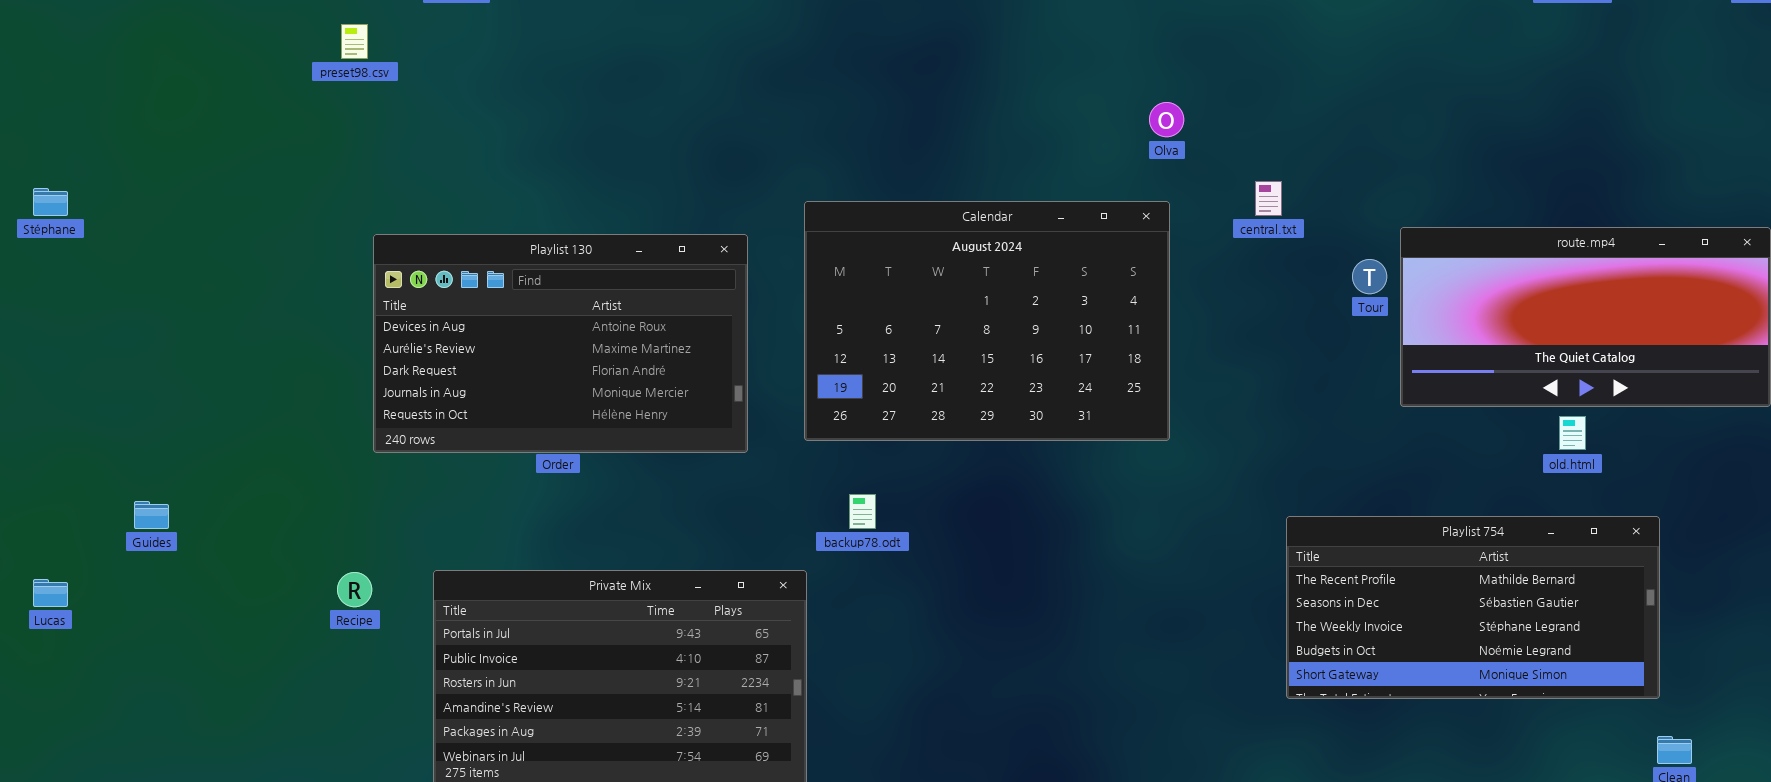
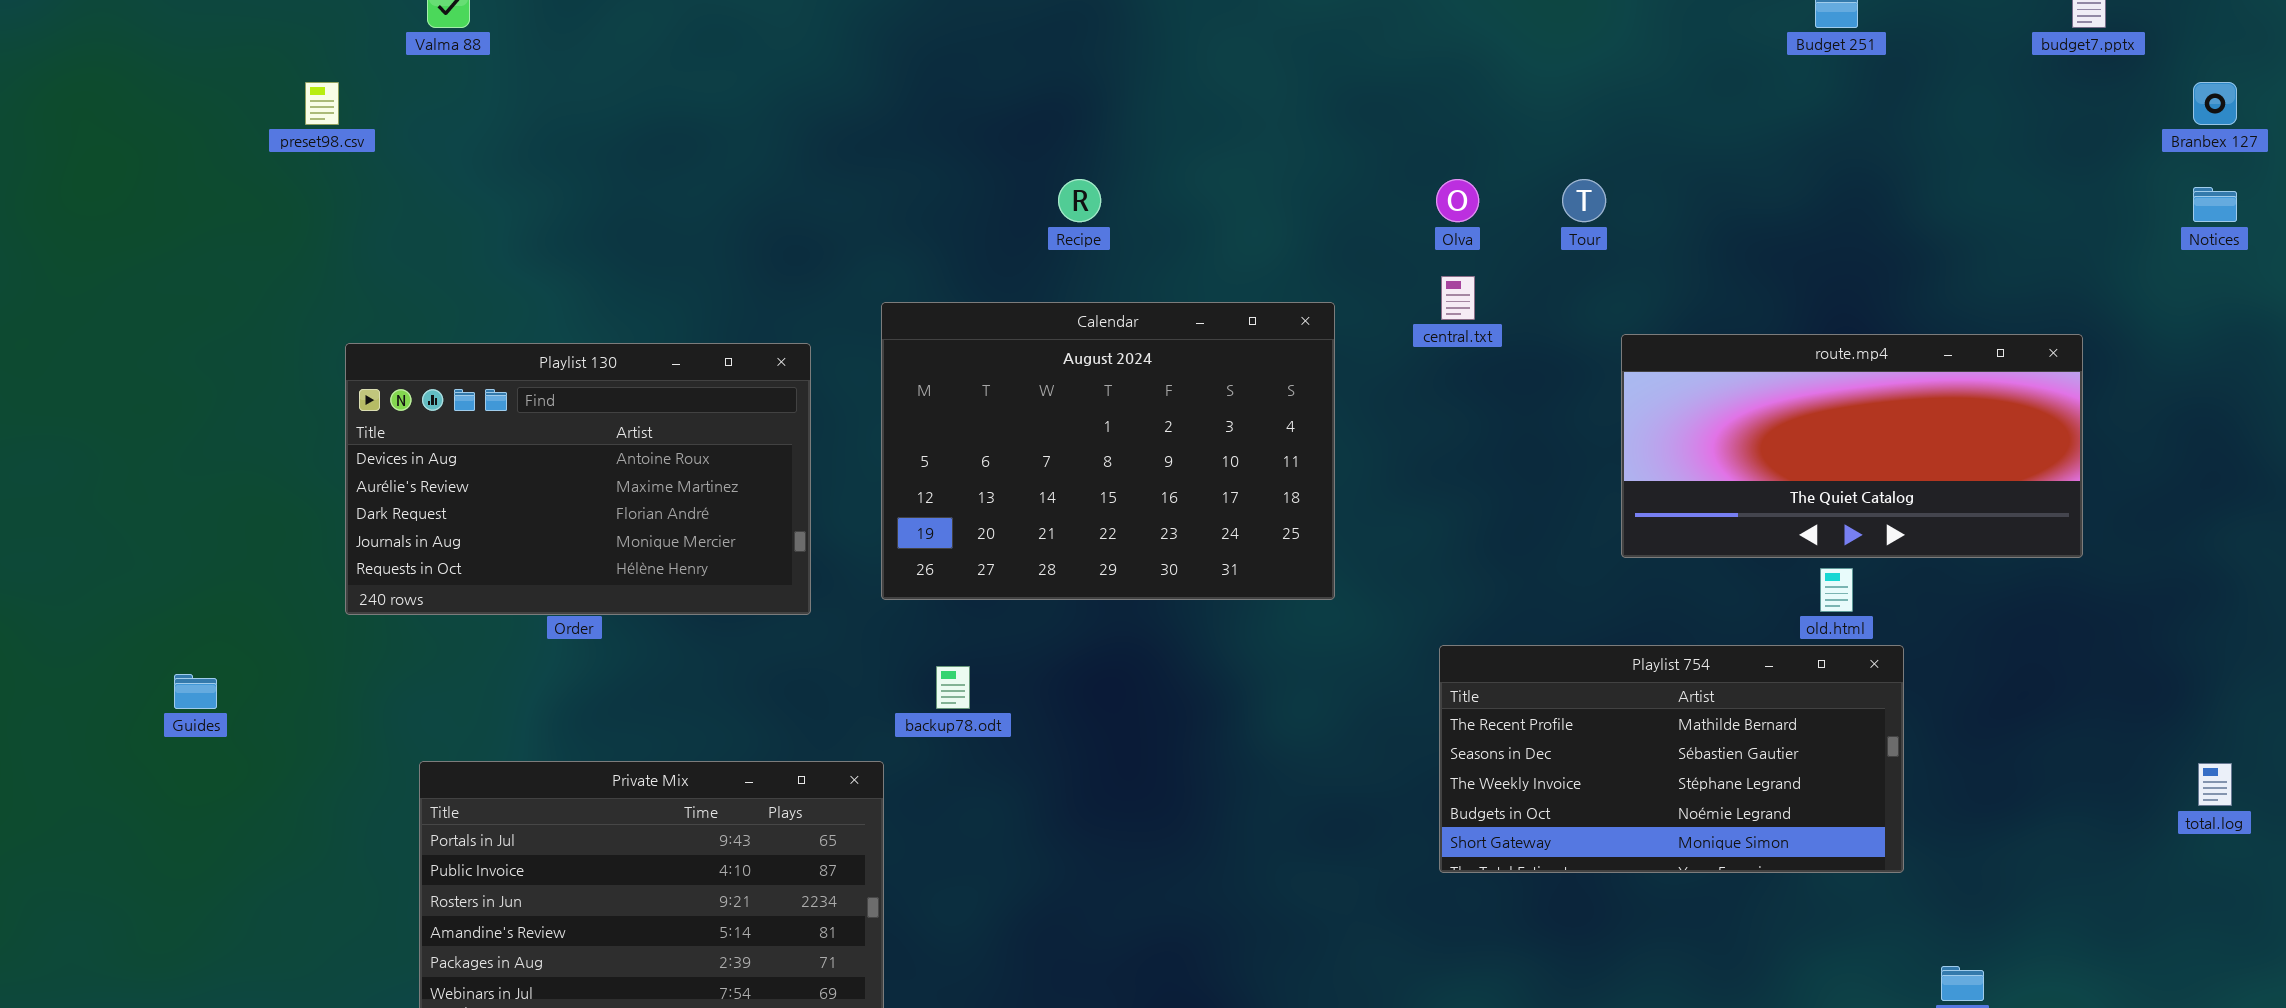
Olva: [1149,102,1184,137] -> [1436,179,1479,222], moved
Tour: [1352,259,1387,294] -> [1562,179,1606,222], moved
Guides: [134,501,169,529] -> [174,674,217,709], moved
Playlist 754: [1286,516,1660,699] -> [1439,645,1904,873], moved
Recipe: [337,572,372,607] -> [1058,179,1101,222], moved

